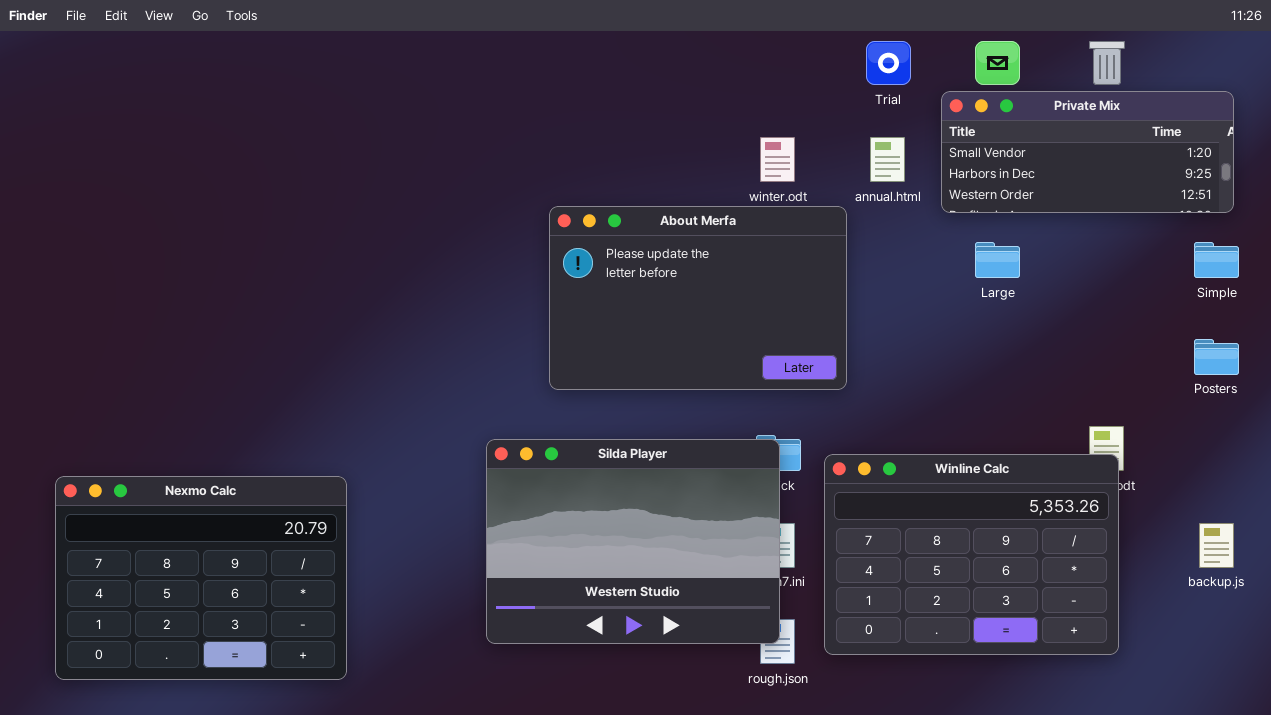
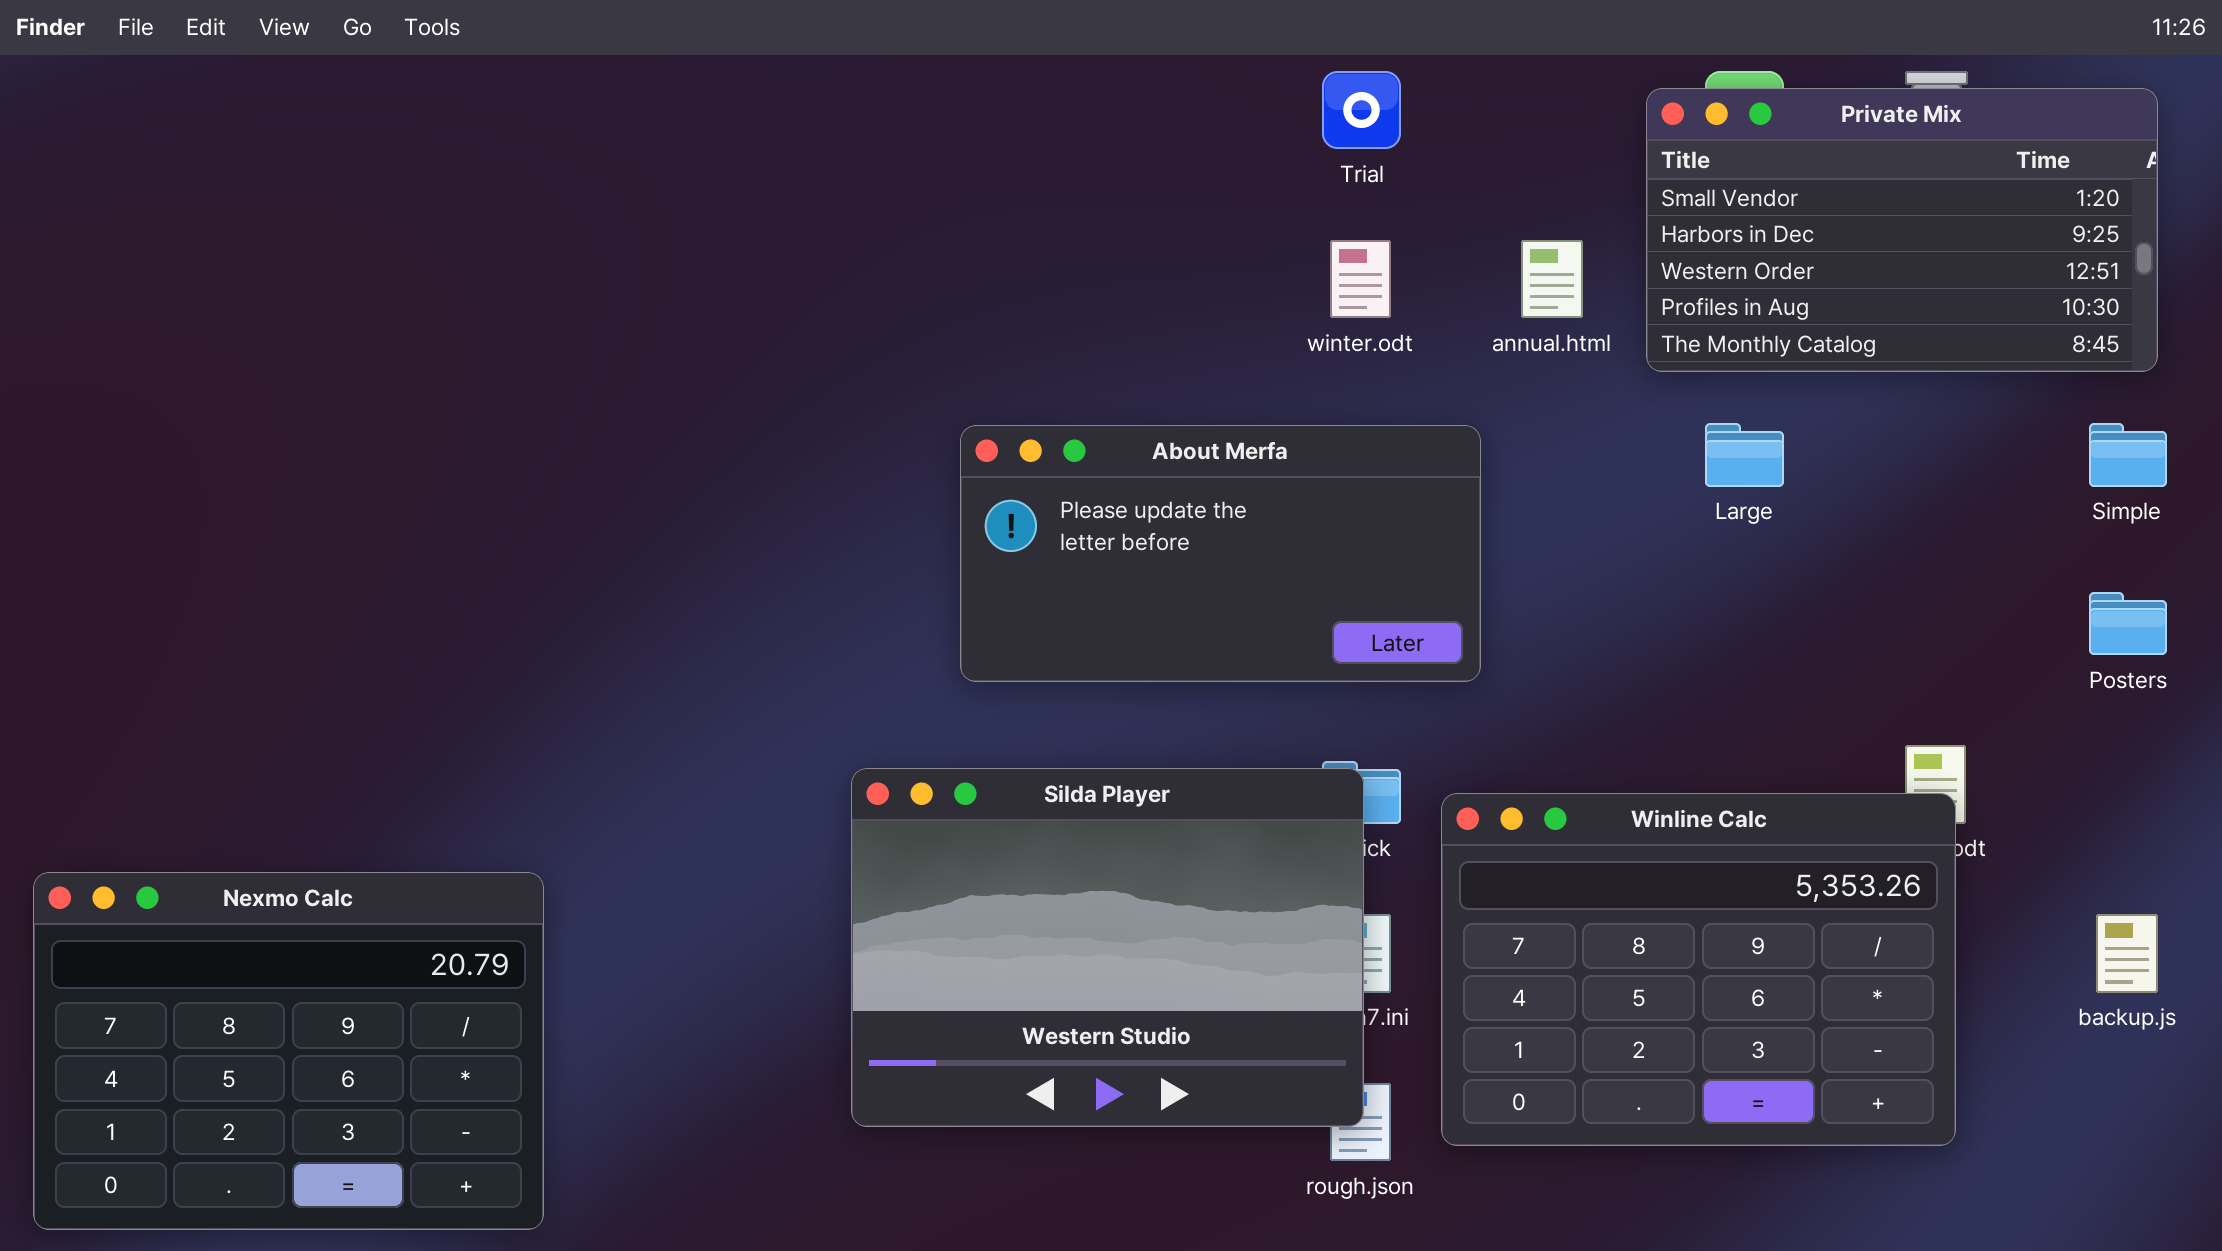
Trial: [866,41,911,85] -> [1322,71,1401,149], moved
Private Mix: [941,91,1234,213] -> [1646,88,2158,372], resized
About Merfa: [549,206,847,390] -> [960,425,1481,682], resized
Nexmo Calc: [55,476,347,680] -> [33,872,544,1230], moved

